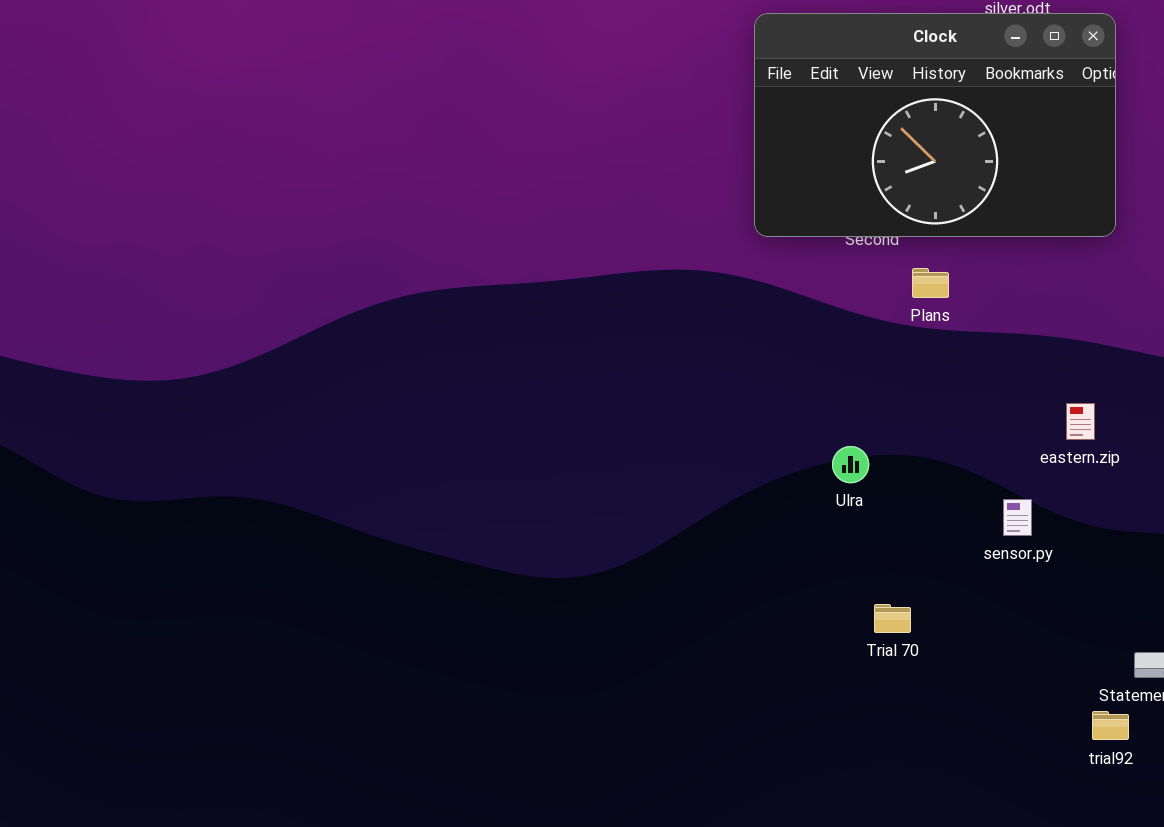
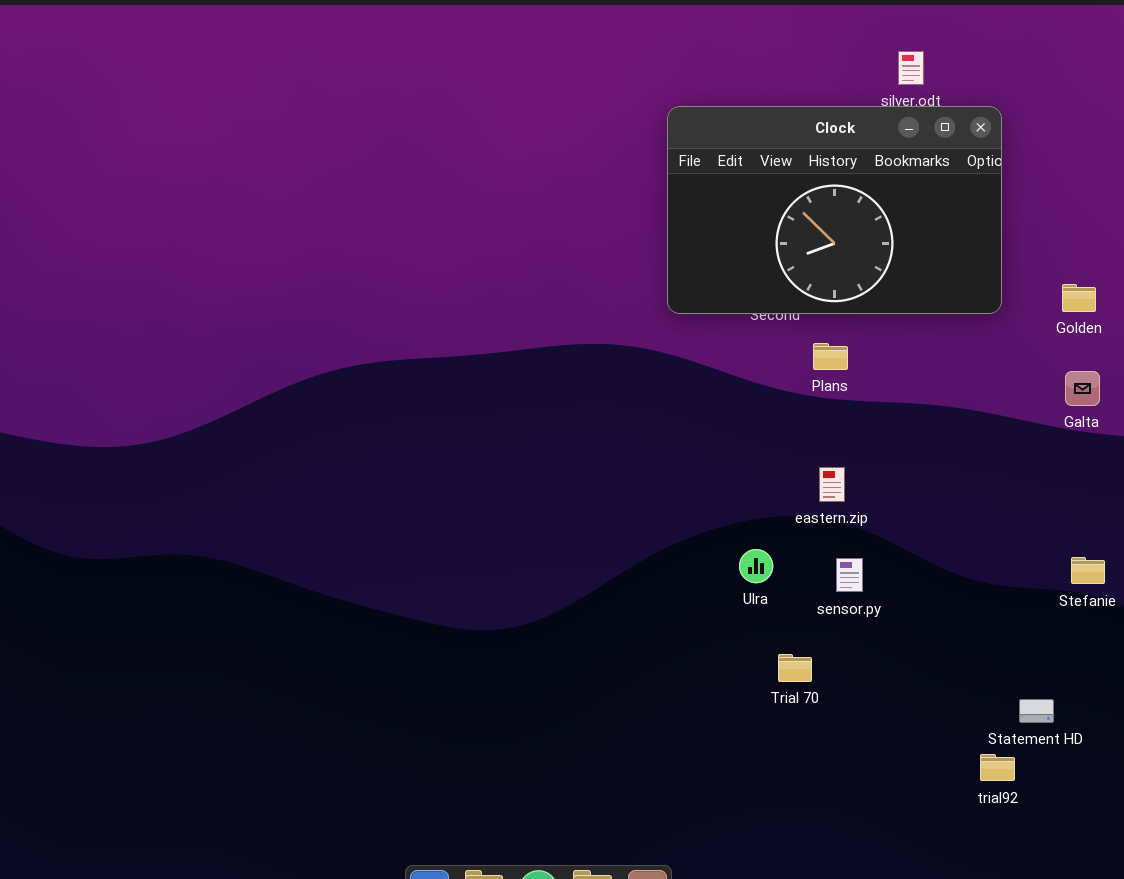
eastern.zip: [1066,403,1095,440] -> [819,467,845,502], moved
Ulra: [832,446,869,483] -> [739,549,773,583], moved
sensor.py: [1003,499,1032,536] -> [836,558,863,592], moved

